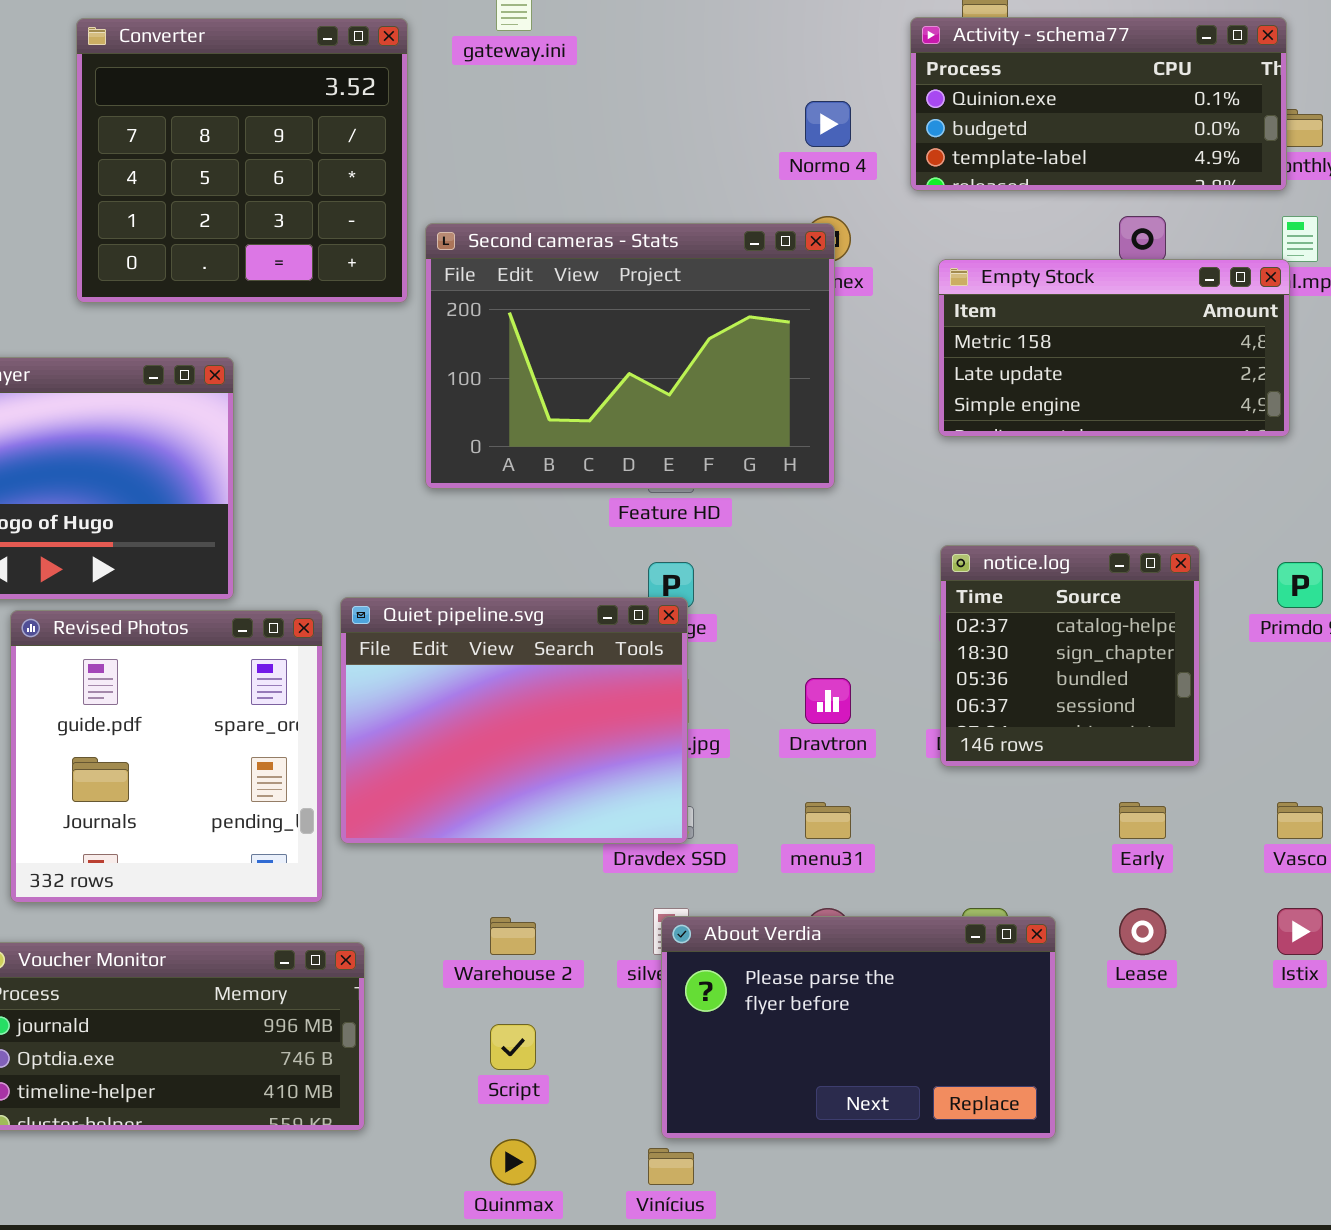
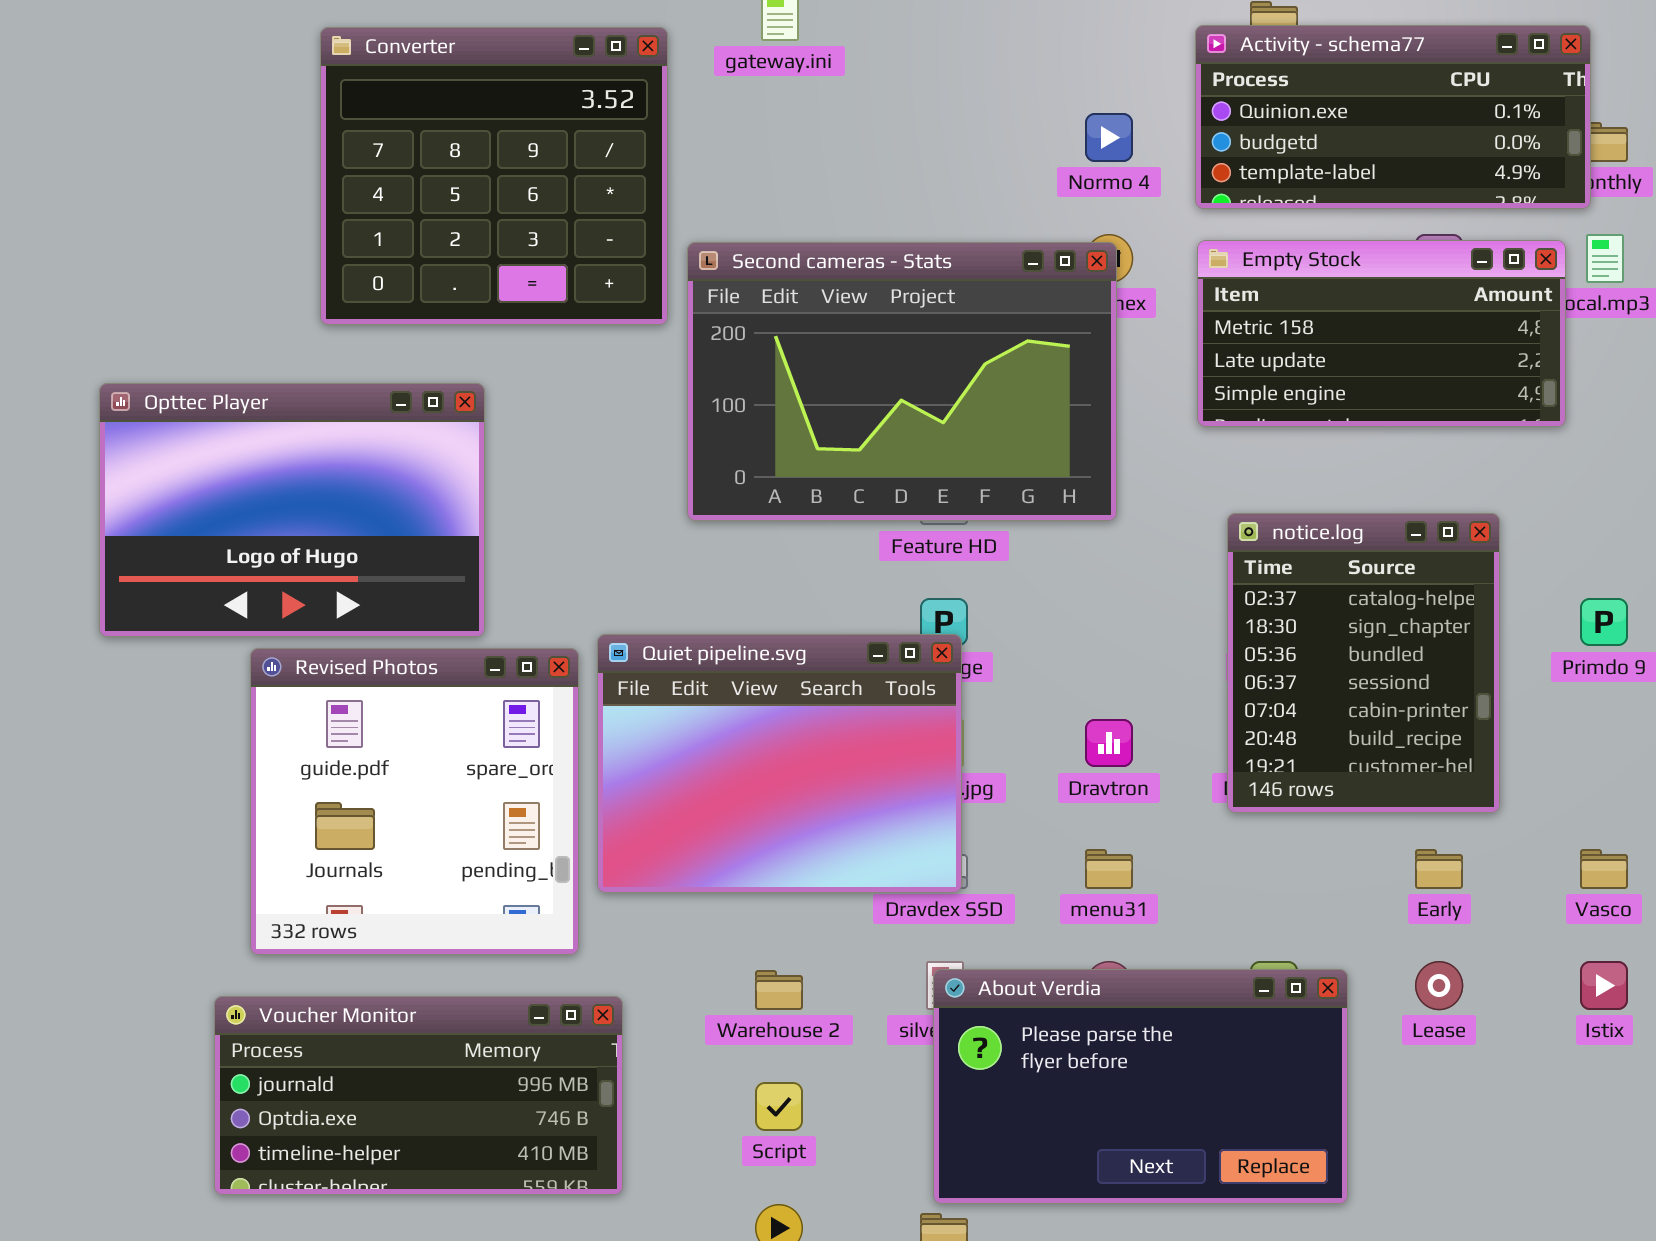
Empty Stock: [938,259,1290,437] -> [1197,240,1566,427], moved
notice.log: [940,545,1200,767] -> [1227,513,1500,813], resized

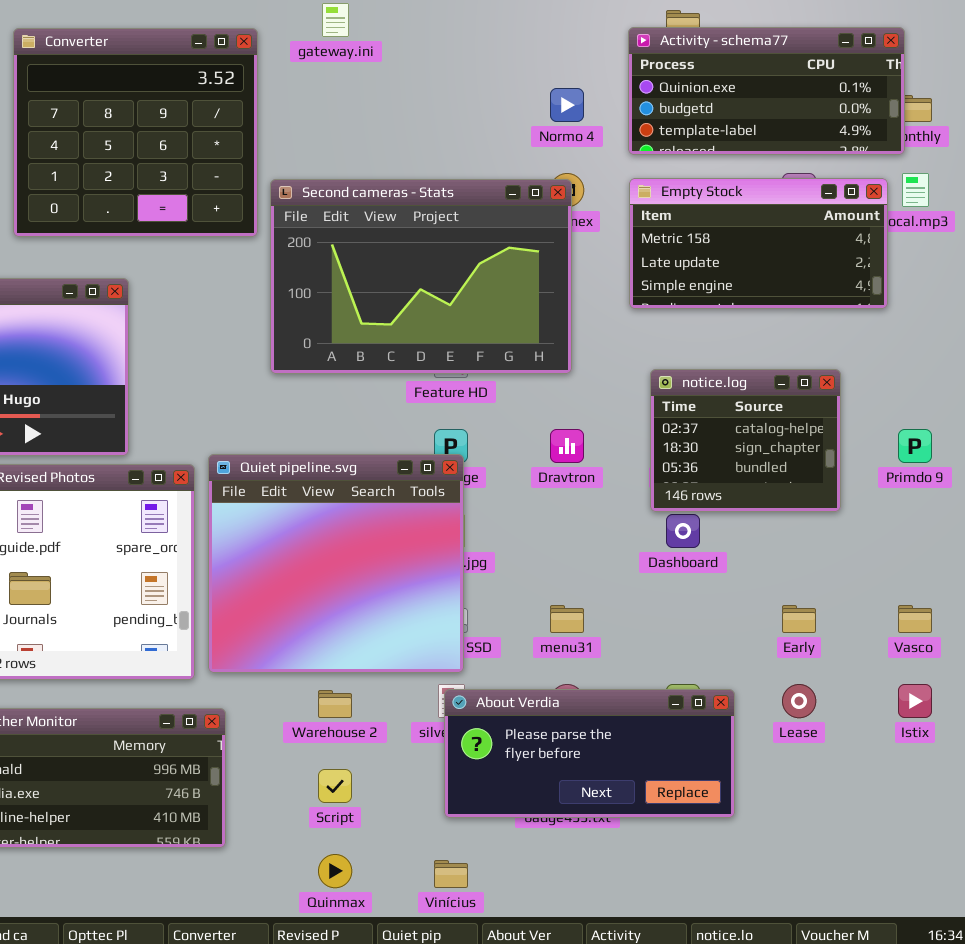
notice.log: [1227,513,1500,813] -> [650,369,841,512], resized
Quiet pipeline.svg: [597,634,962,893] -> [208,454,464,673], resized
Dravtron: [1085,719,1133,767] -> [550,429,584,463], moved
About Verdia: [933,969,1348,1204] -> [444,689,735,818], resized

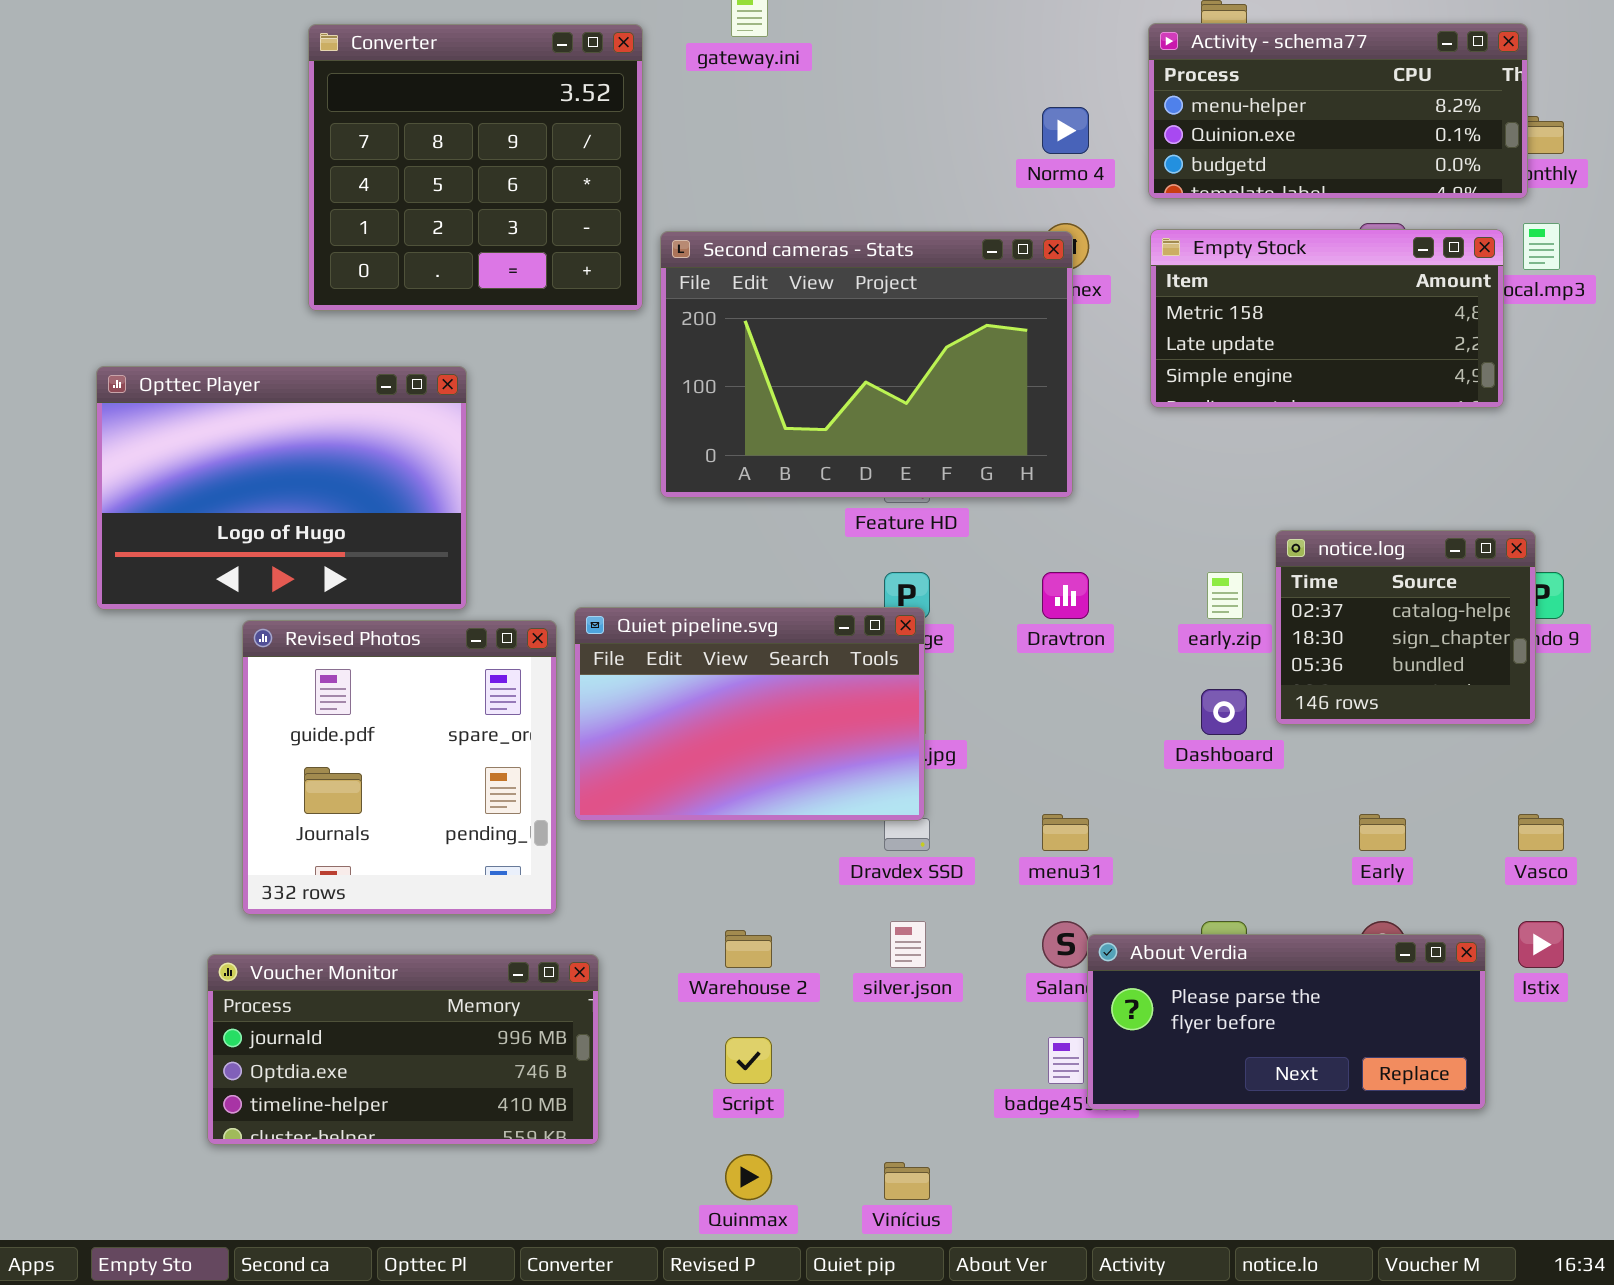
Activity - schema77: [628,27,905,155] -> [1148,23,1528,199], scrolled up 1 row
notice.log: [650,369,841,512] -> [1275,530,1536,725], moved
Quiet pipeline.svg: [208,454,464,673] -> [574,607,925,821], resized
About Verdia: [444,689,735,818] -> [1087,934,1486,1110], moved

